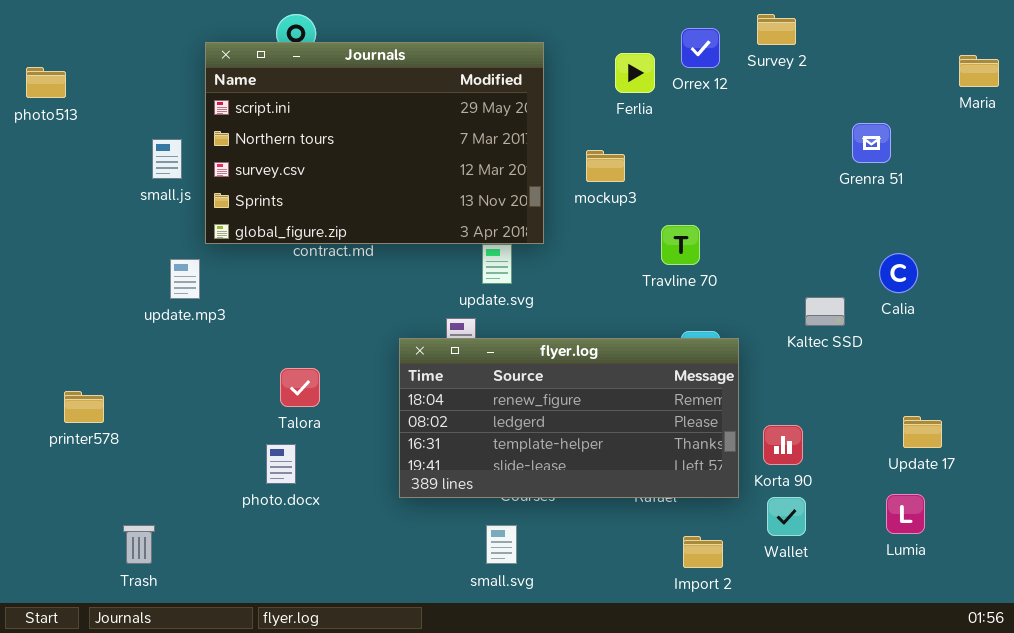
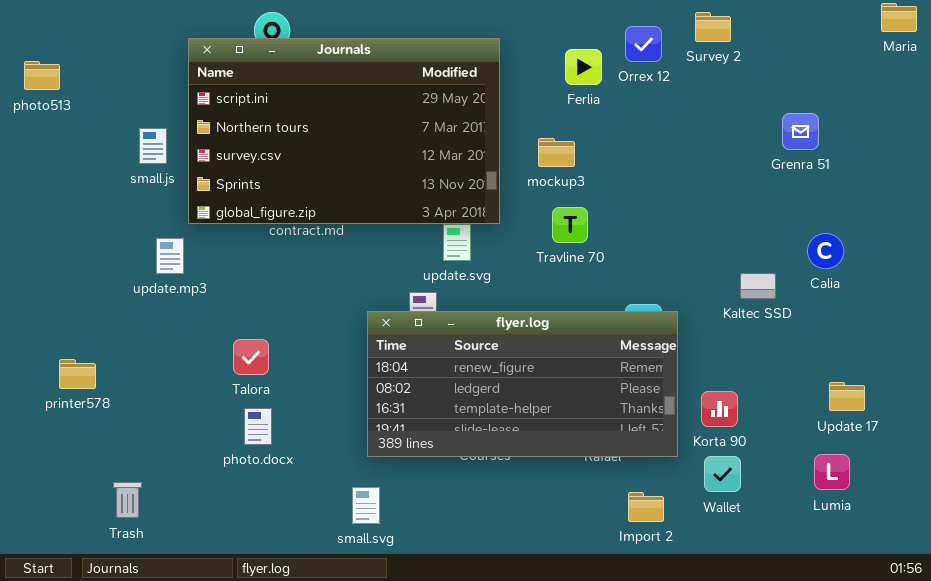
Maria: [959,55,999,87] -> [881,3,917,32], moved
Travline 70: [661,225,700,265] -> [552,207,588,243], moved
Talora: [280,368,320,407] -> [233,339,269,375], moved
small.svg: [486,525,517,564] -> [352,487,380,524], moved

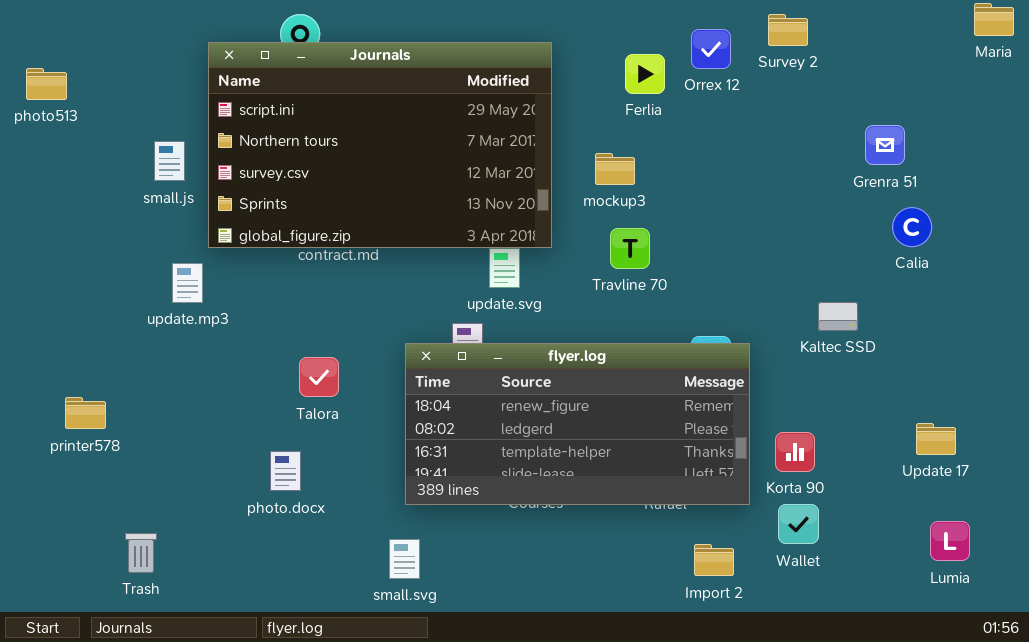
Calia: [807,233,844,269] -> [892,207,932,247], moved
Talora: [233,339,269,375] -> [299,357,339,397], moved
Lumia: [814,454,850,490] -> [930,521,970,561], moved

